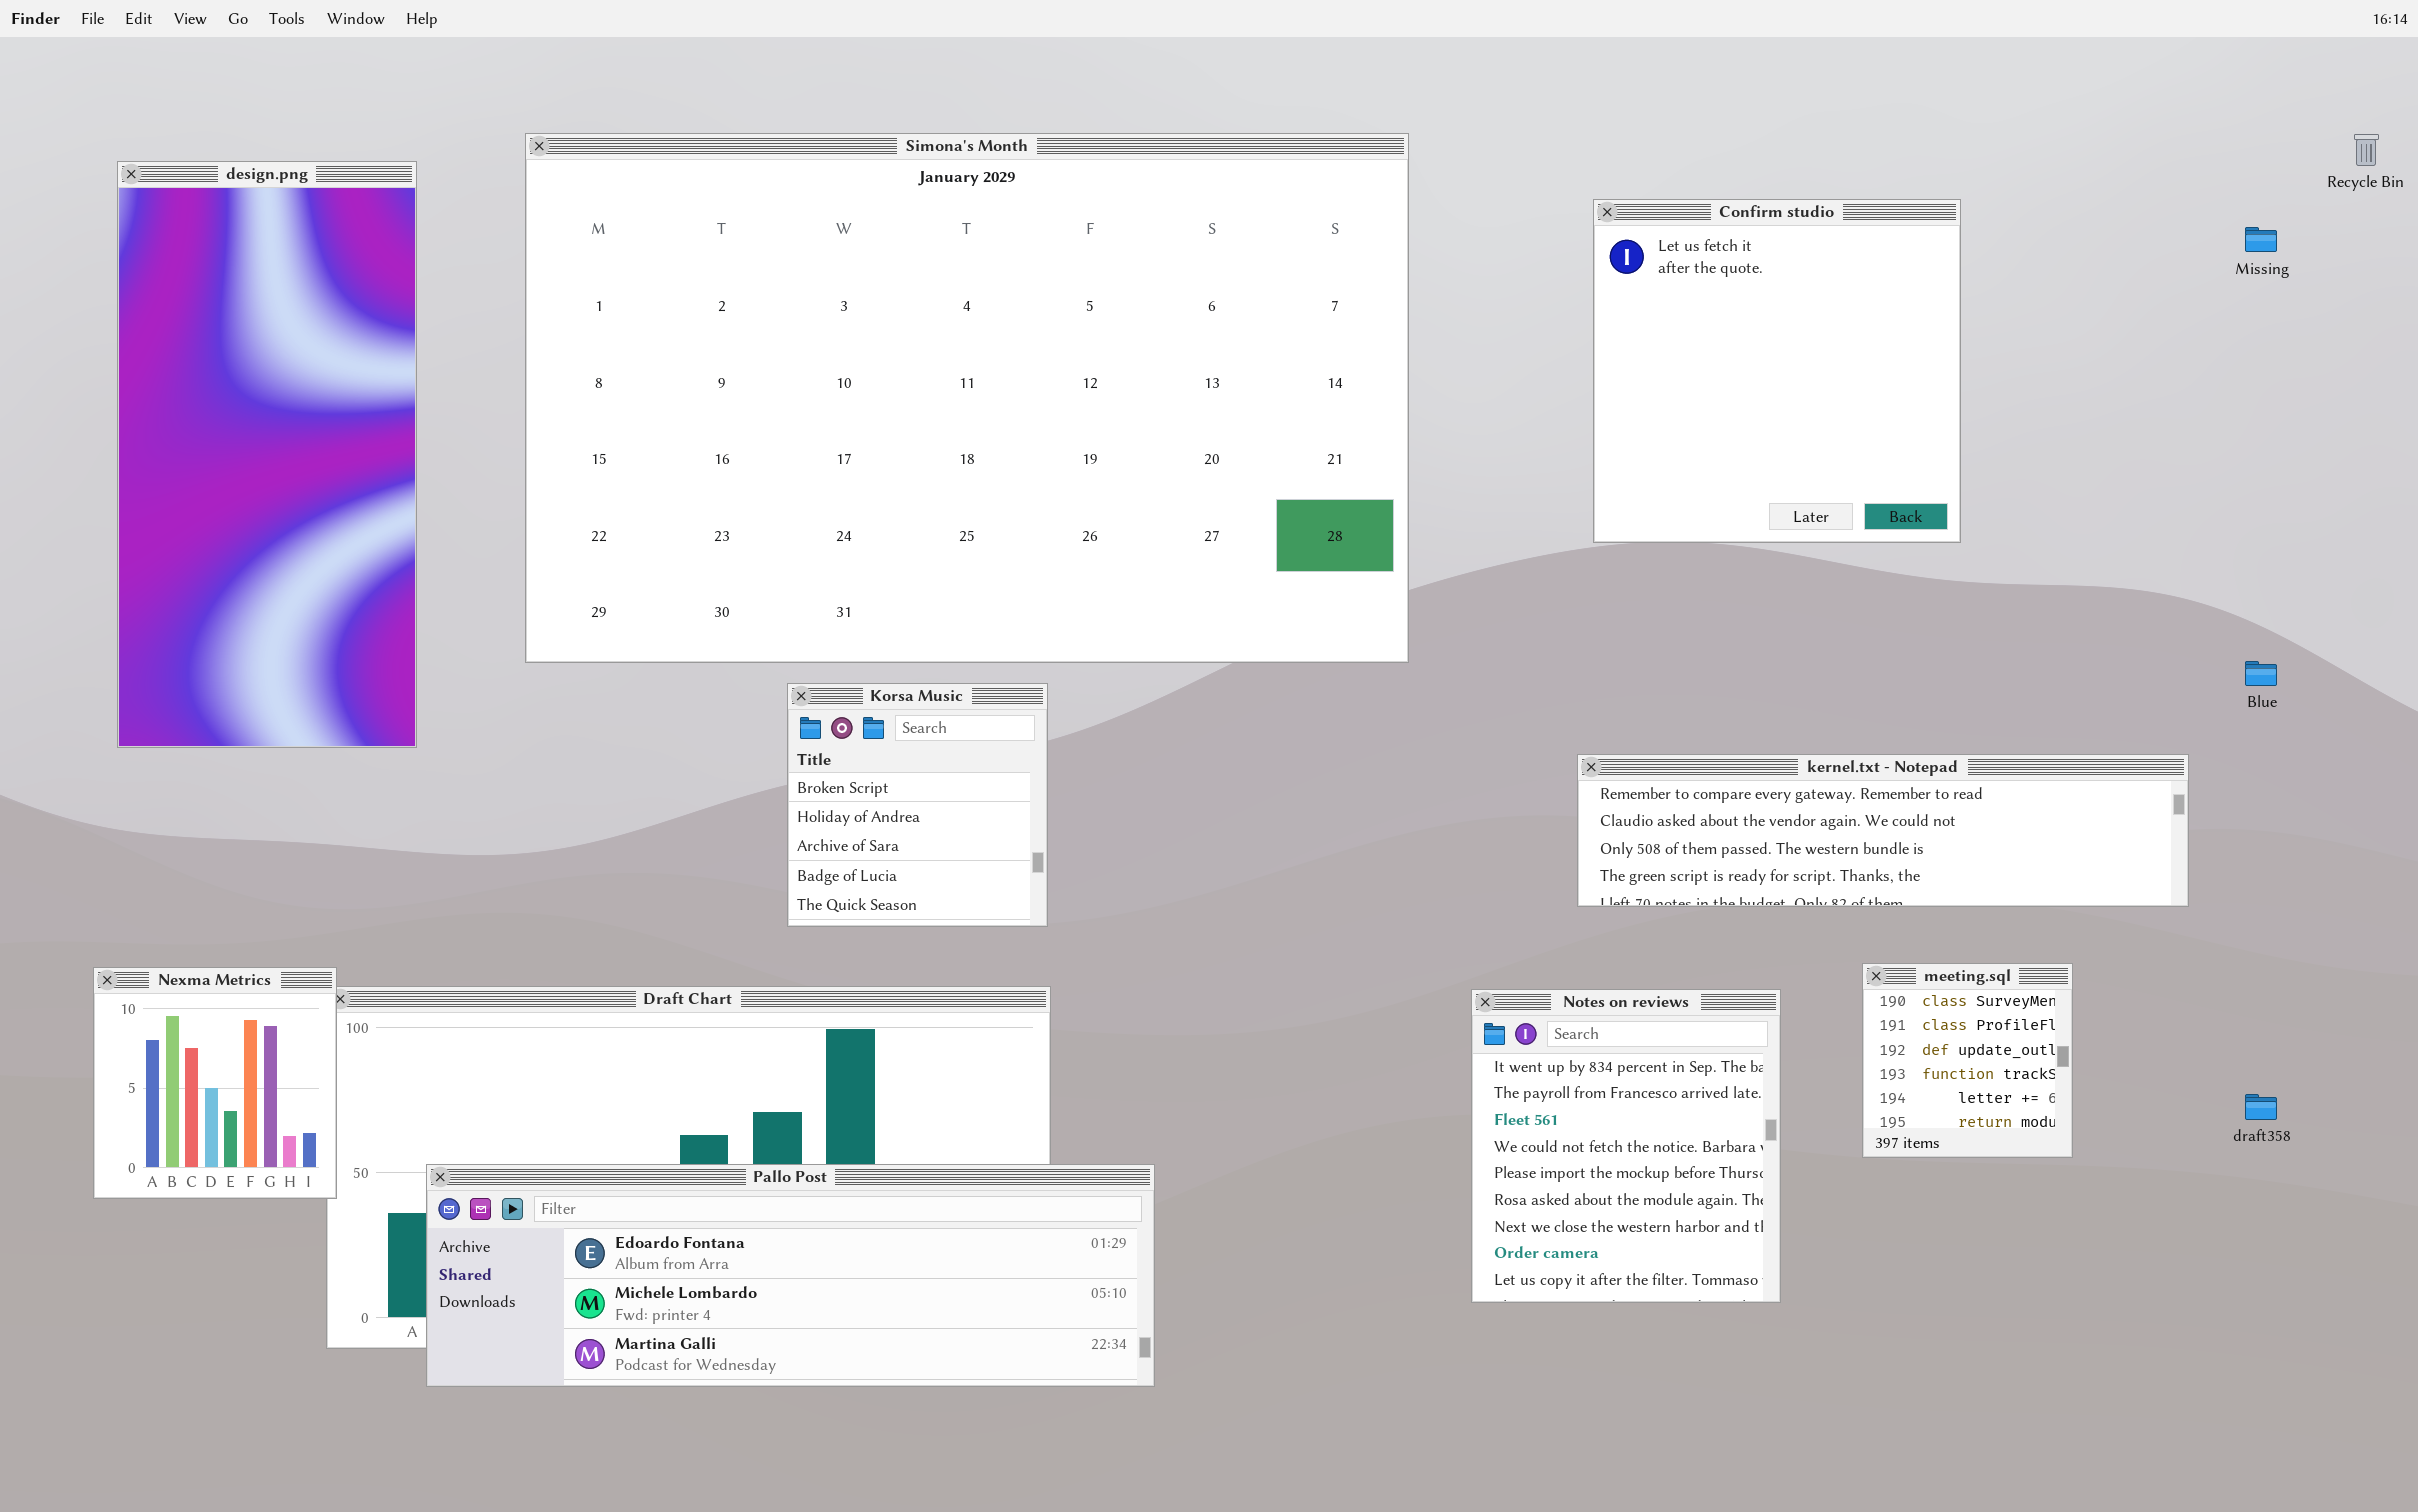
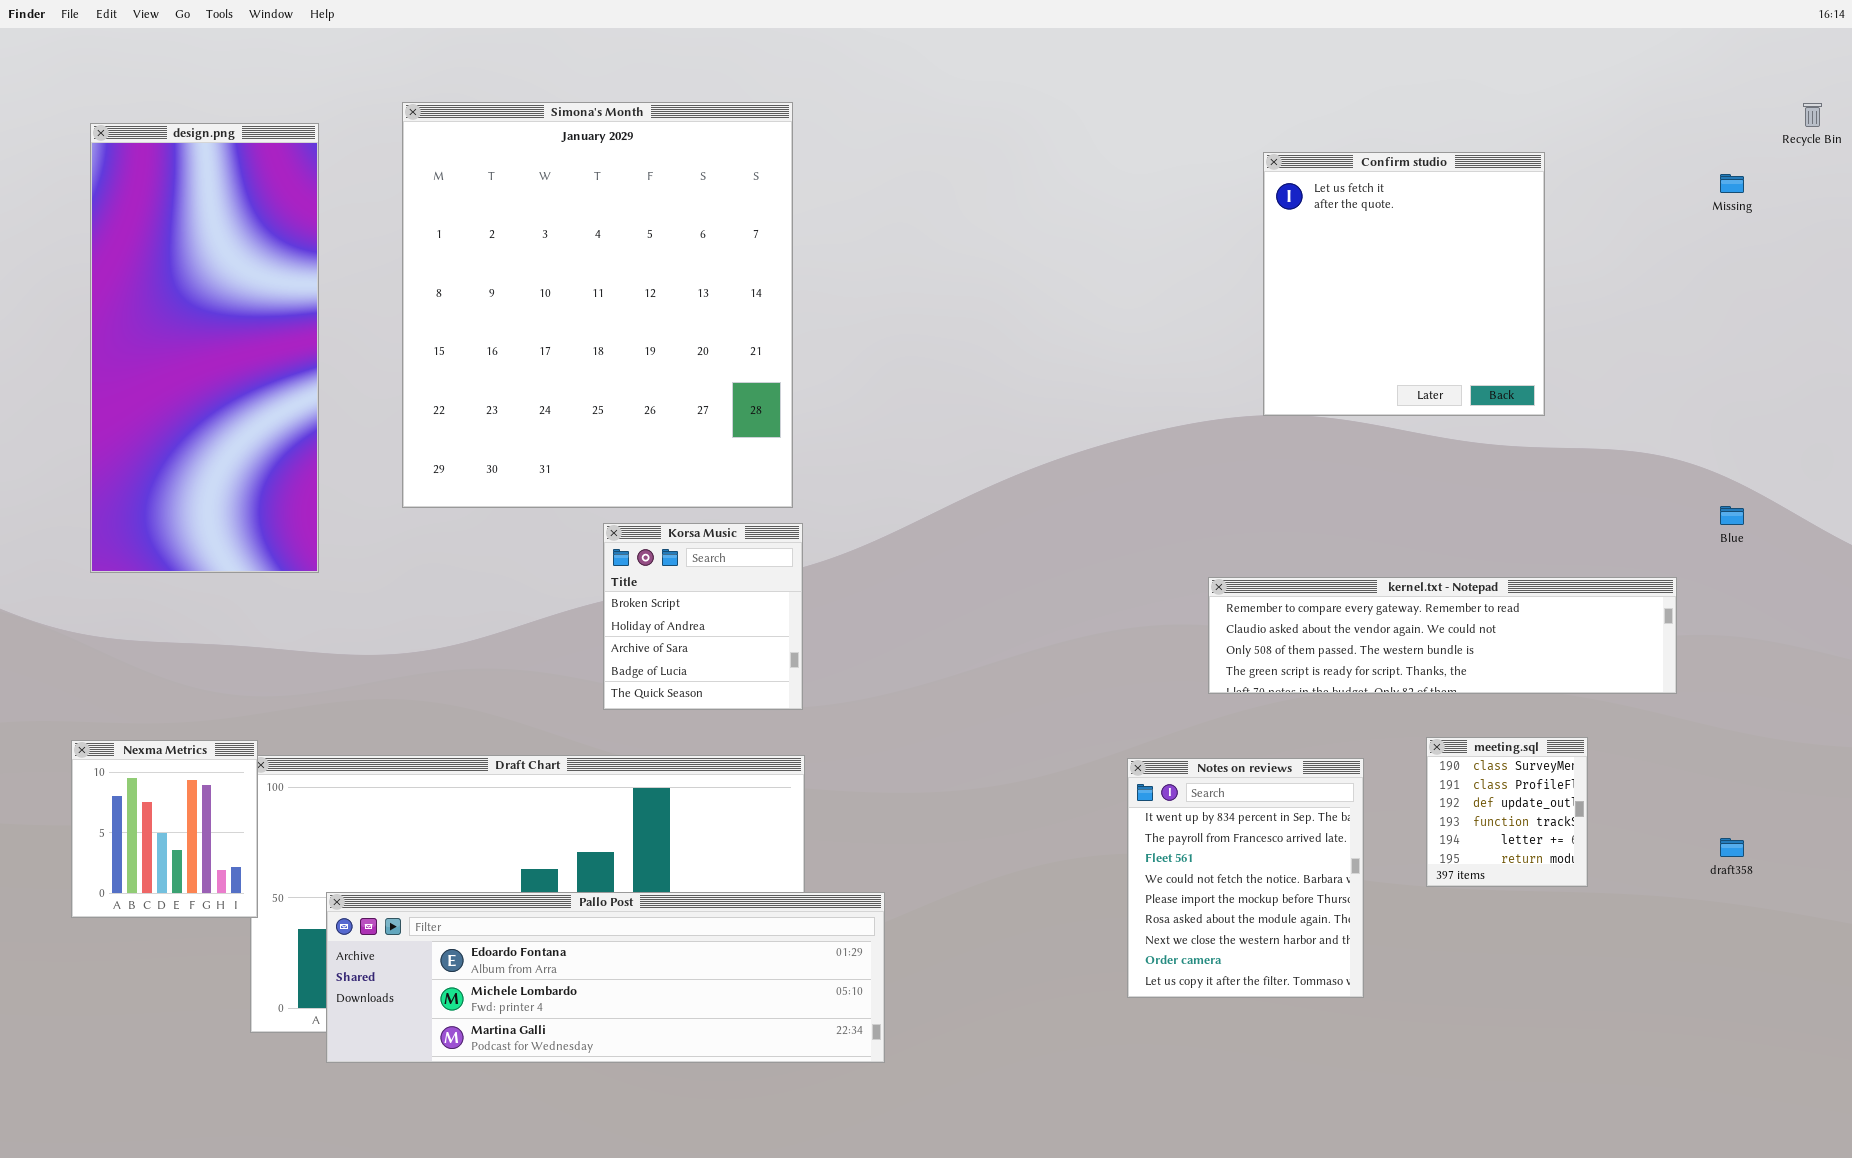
Simona's Month: [525,133,1409,663] -> [402,102,793,508], resized
Confirm studio: [1593,199,1961,543] -> [1263,152,1545,416], moved

